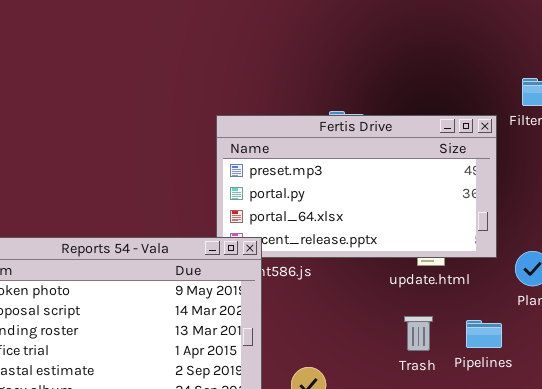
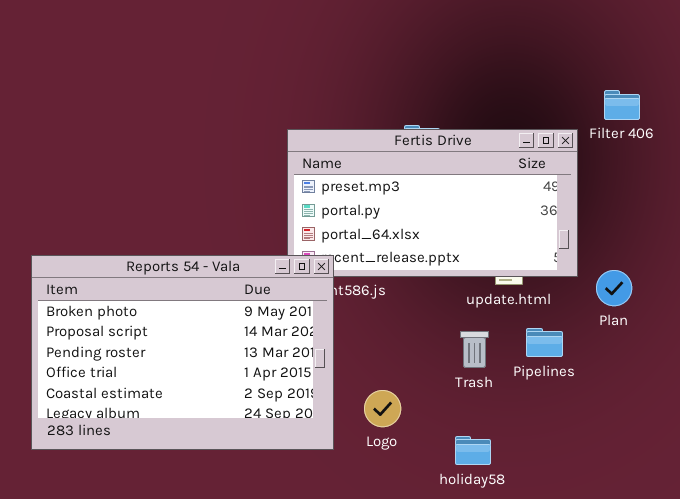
Trash: [404,316,433,351] -> [460,331,489,368], moved
Pipelines: [466,320,502,348] -> [526,328,563,357], moved

